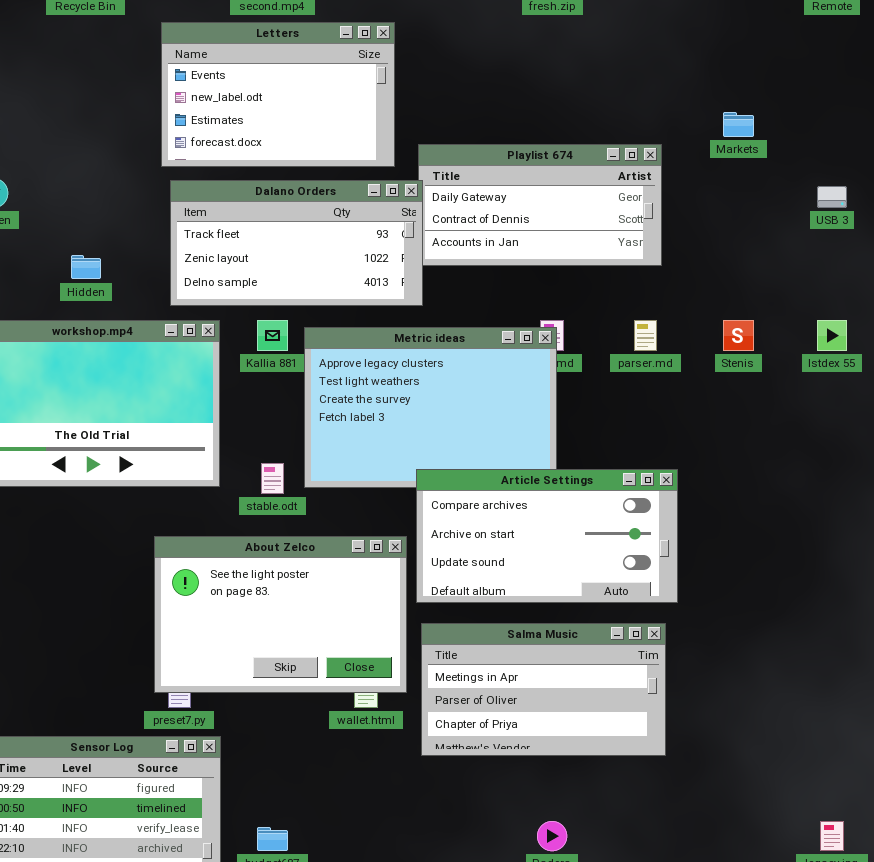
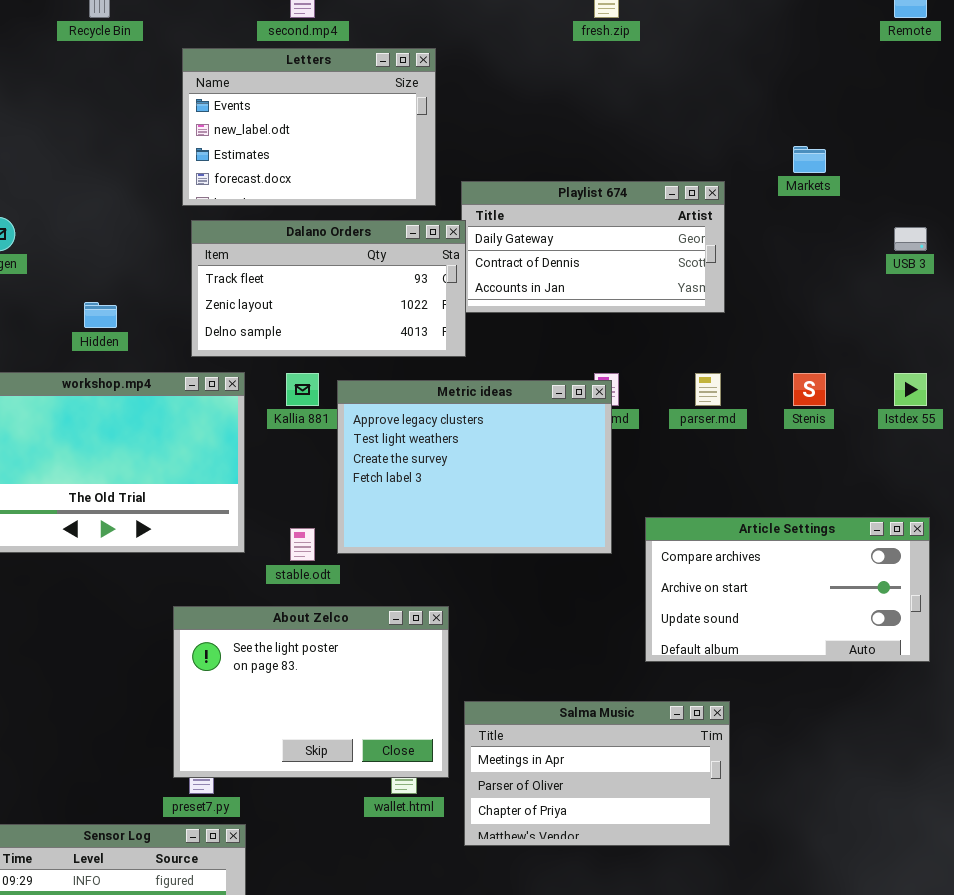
Article Settings: [416,469,678,603] -> [645,517,930,662], moved

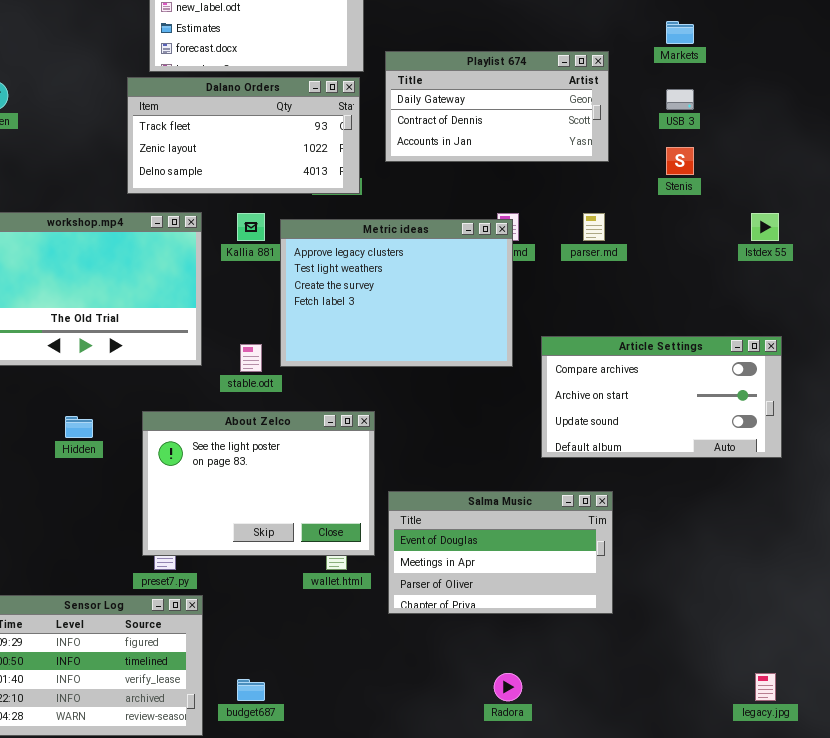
Dalano Orders: [191,220,466,357] -> [127,77,360,194], moved
USB 3: [894,227,927,251] -> [666,89,694,110], moved
Hidden: [84,302,117,328] -> [65,416,93,438], moved
Stenis: [793,373,826,406] -> [666,147,694,175], moved
Salma Music: [464,701,730,846] -> [388,491,613,614], scrolled up 1 row

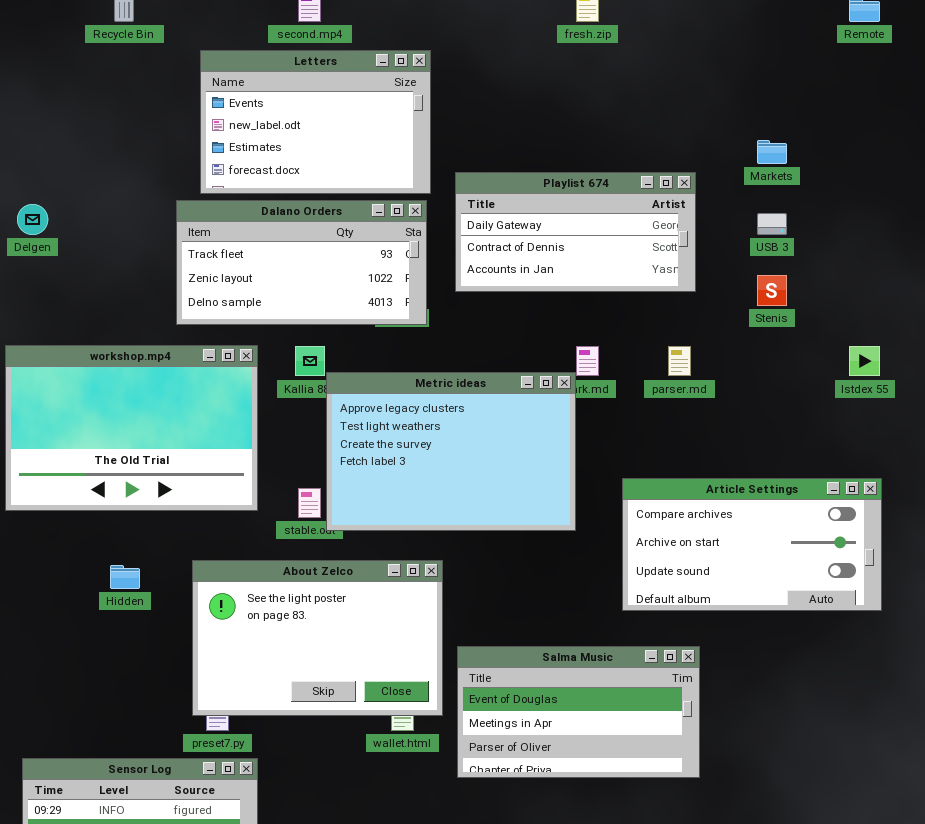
Metric ideas: [280,219,513,367] -> [326,372,576,531], moved

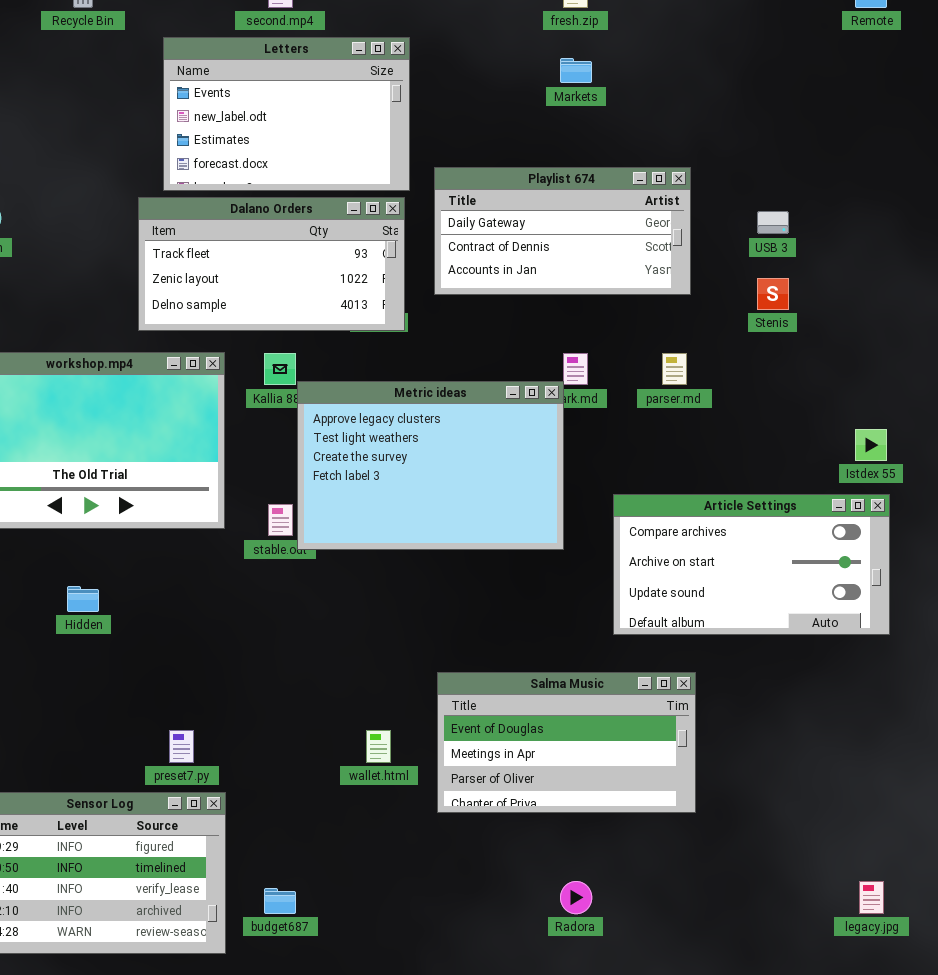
Markets: [757,140,787,164] -> [560,58,592,83], moved
Istdex 55: [849,346,880,376] -> [855,429,887,461], moved
About Zelco: [192,560,443,716] -> none, closed

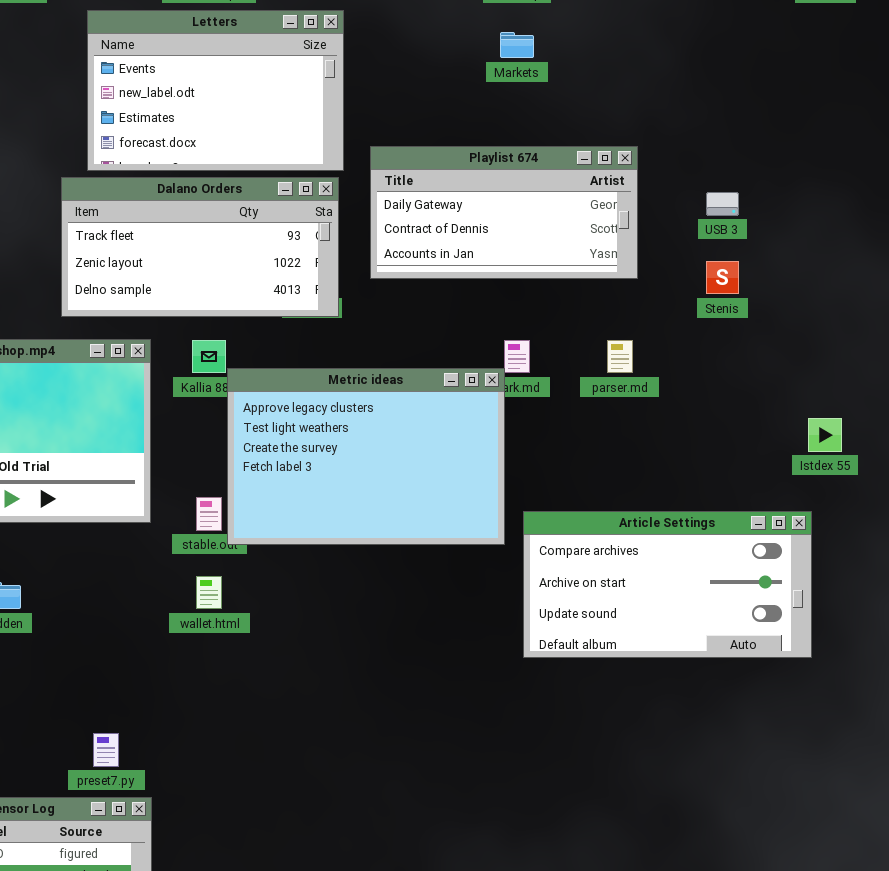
Article Settings: [613,494,890,635] -> [523,511,812,658], moved
Salma Music: [437,672,696,813] -> none, closed
wallet.html: [366,730,391,763] -> [196,576,222,609], moved

